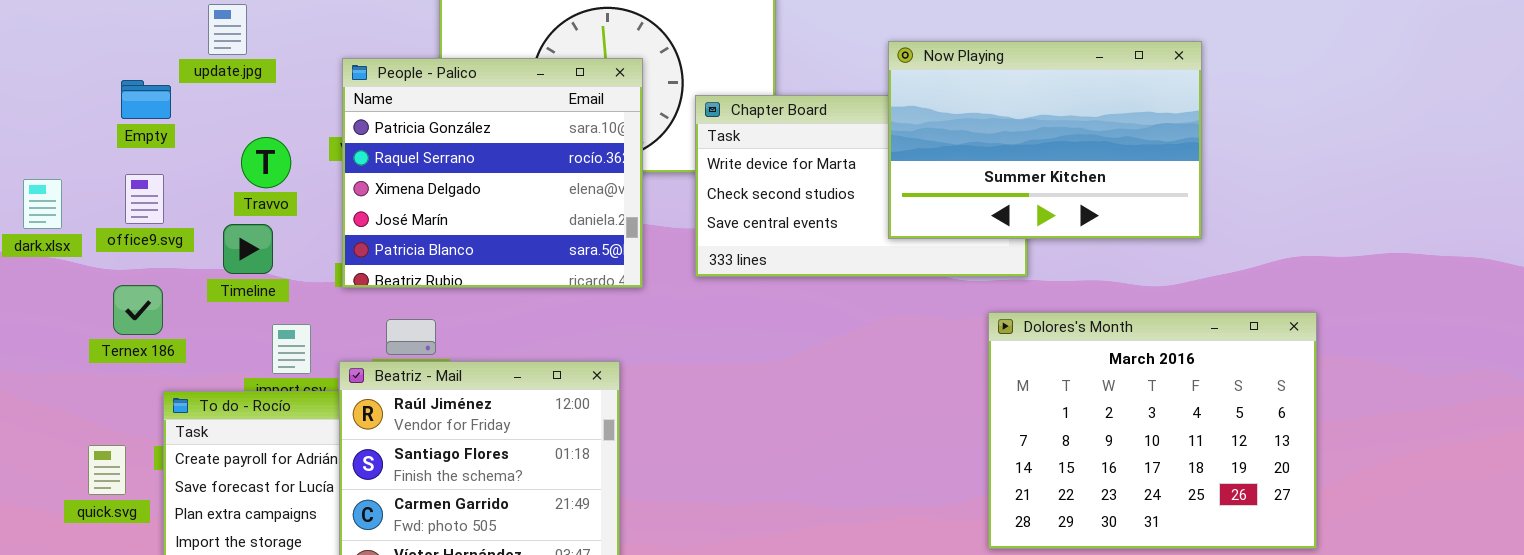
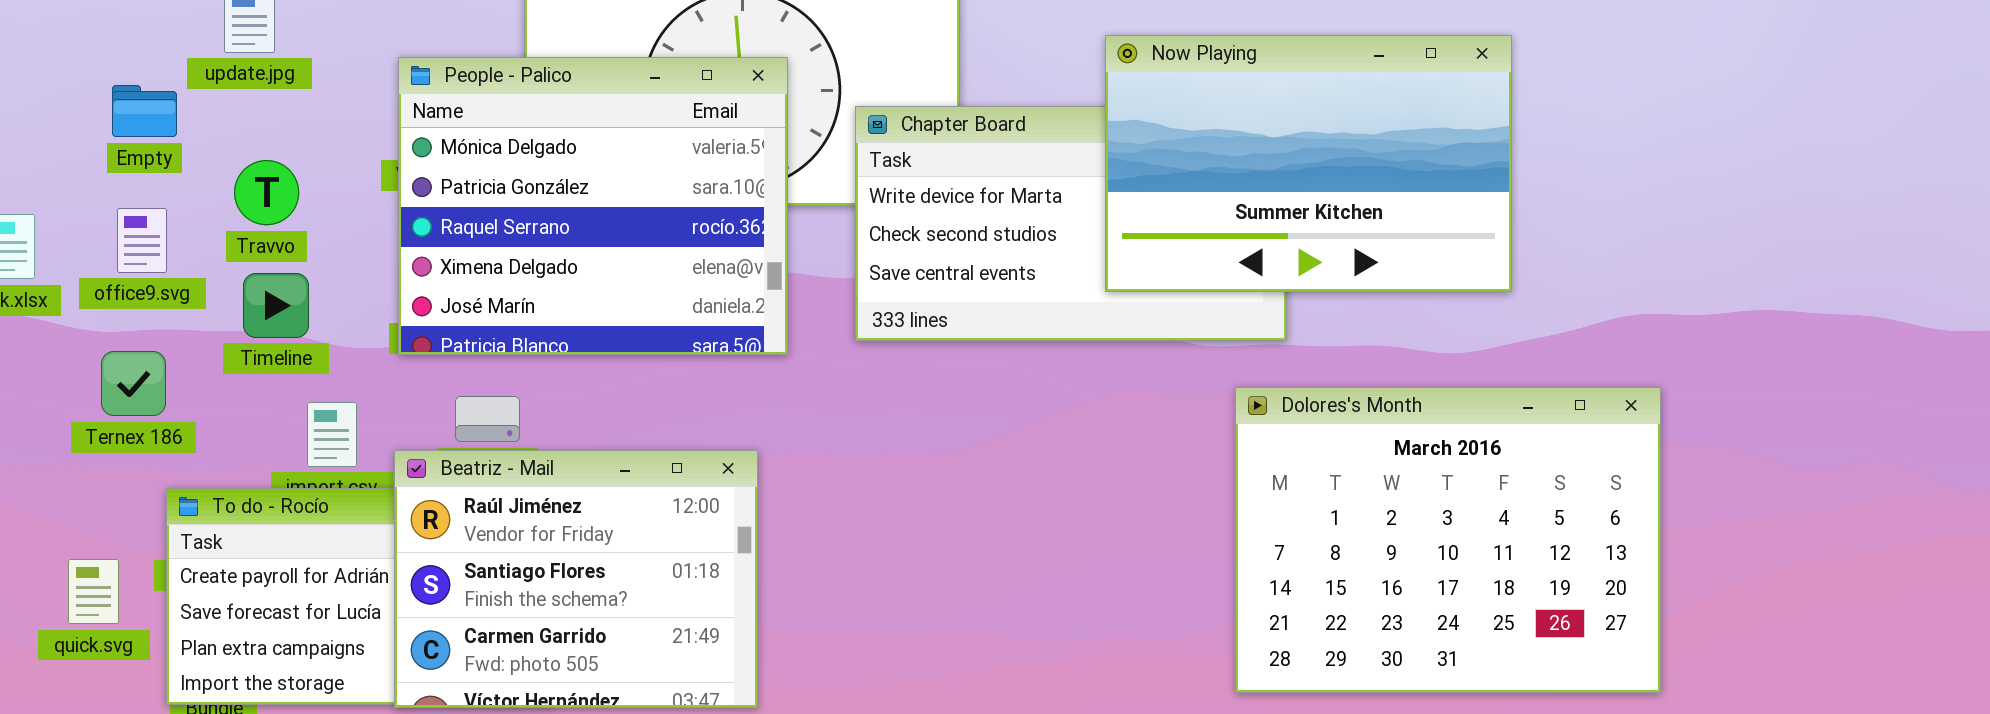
People - Palico: [342,58,643,288] -> [398,57,788,355], scrolled up 1 row
Travvo: [241,137,291,188] -> [234,160,299,225], moved

